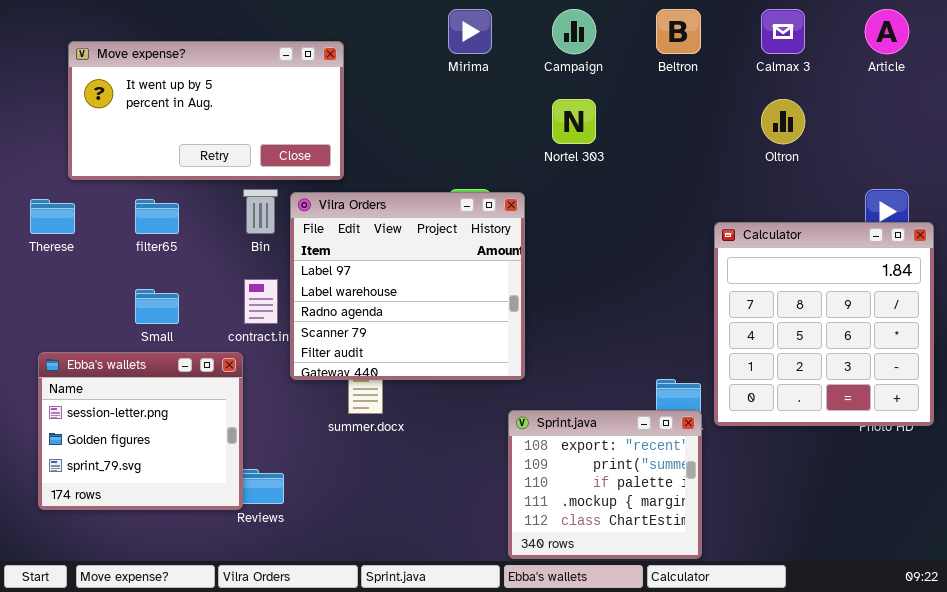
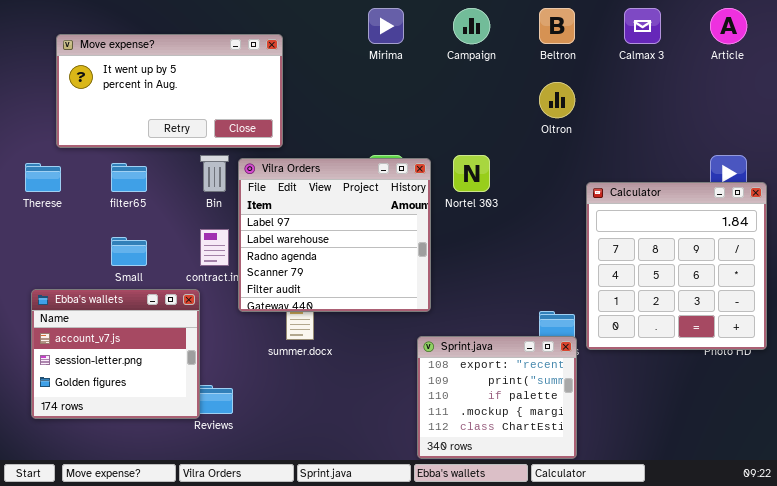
Nortel 303: [552,99,596,144] -> [453,155,490,192], moved
Oltron: [761,99,805,144] -> [539,82,575,118], moved
Ebba's wallets: [38,352,243,510] -> [31,289,200,419], scrolled up 1 row

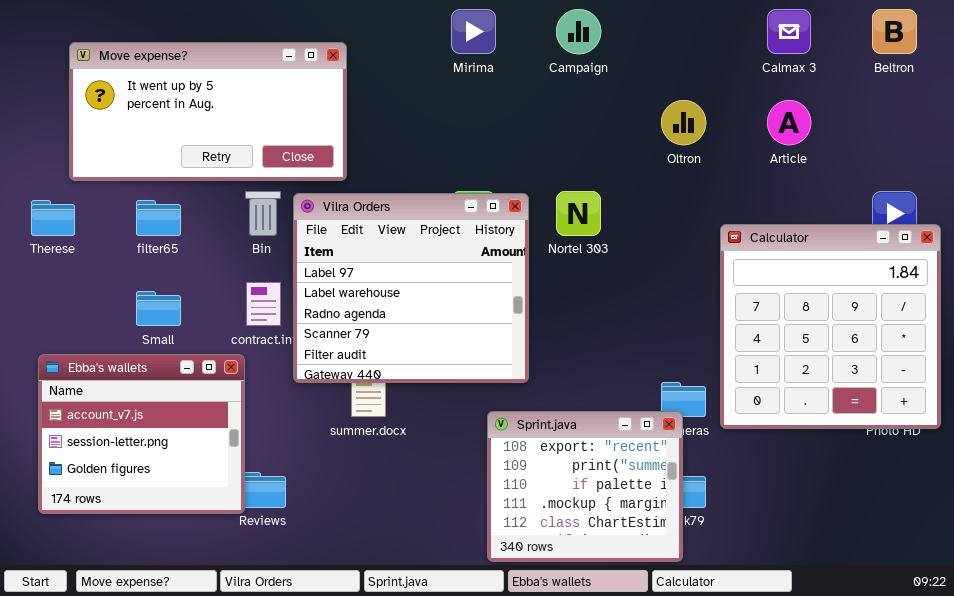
Beltron: [539,8,575,44] -> [872,9,917,54], moved
Article: [710,8,747,44] -> [767,100,811,145], moved
Sprint.java: [417,336,577,459] -> [487,411,683,562], moved

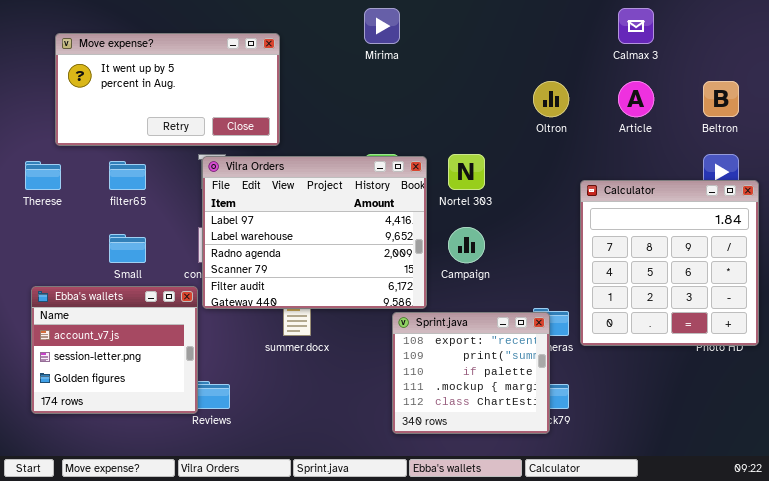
Campaign: [556,9,601,54] -> [448,227,485,263], moved
Beltron: [872,9,917,54] -> [703,81,739,117], moved
Vilra Orders: [293,193,529,383] -> [202,156,427,309], resized
Sprint.java: [487,411,683,562] -> [392,312,550,434], moved

